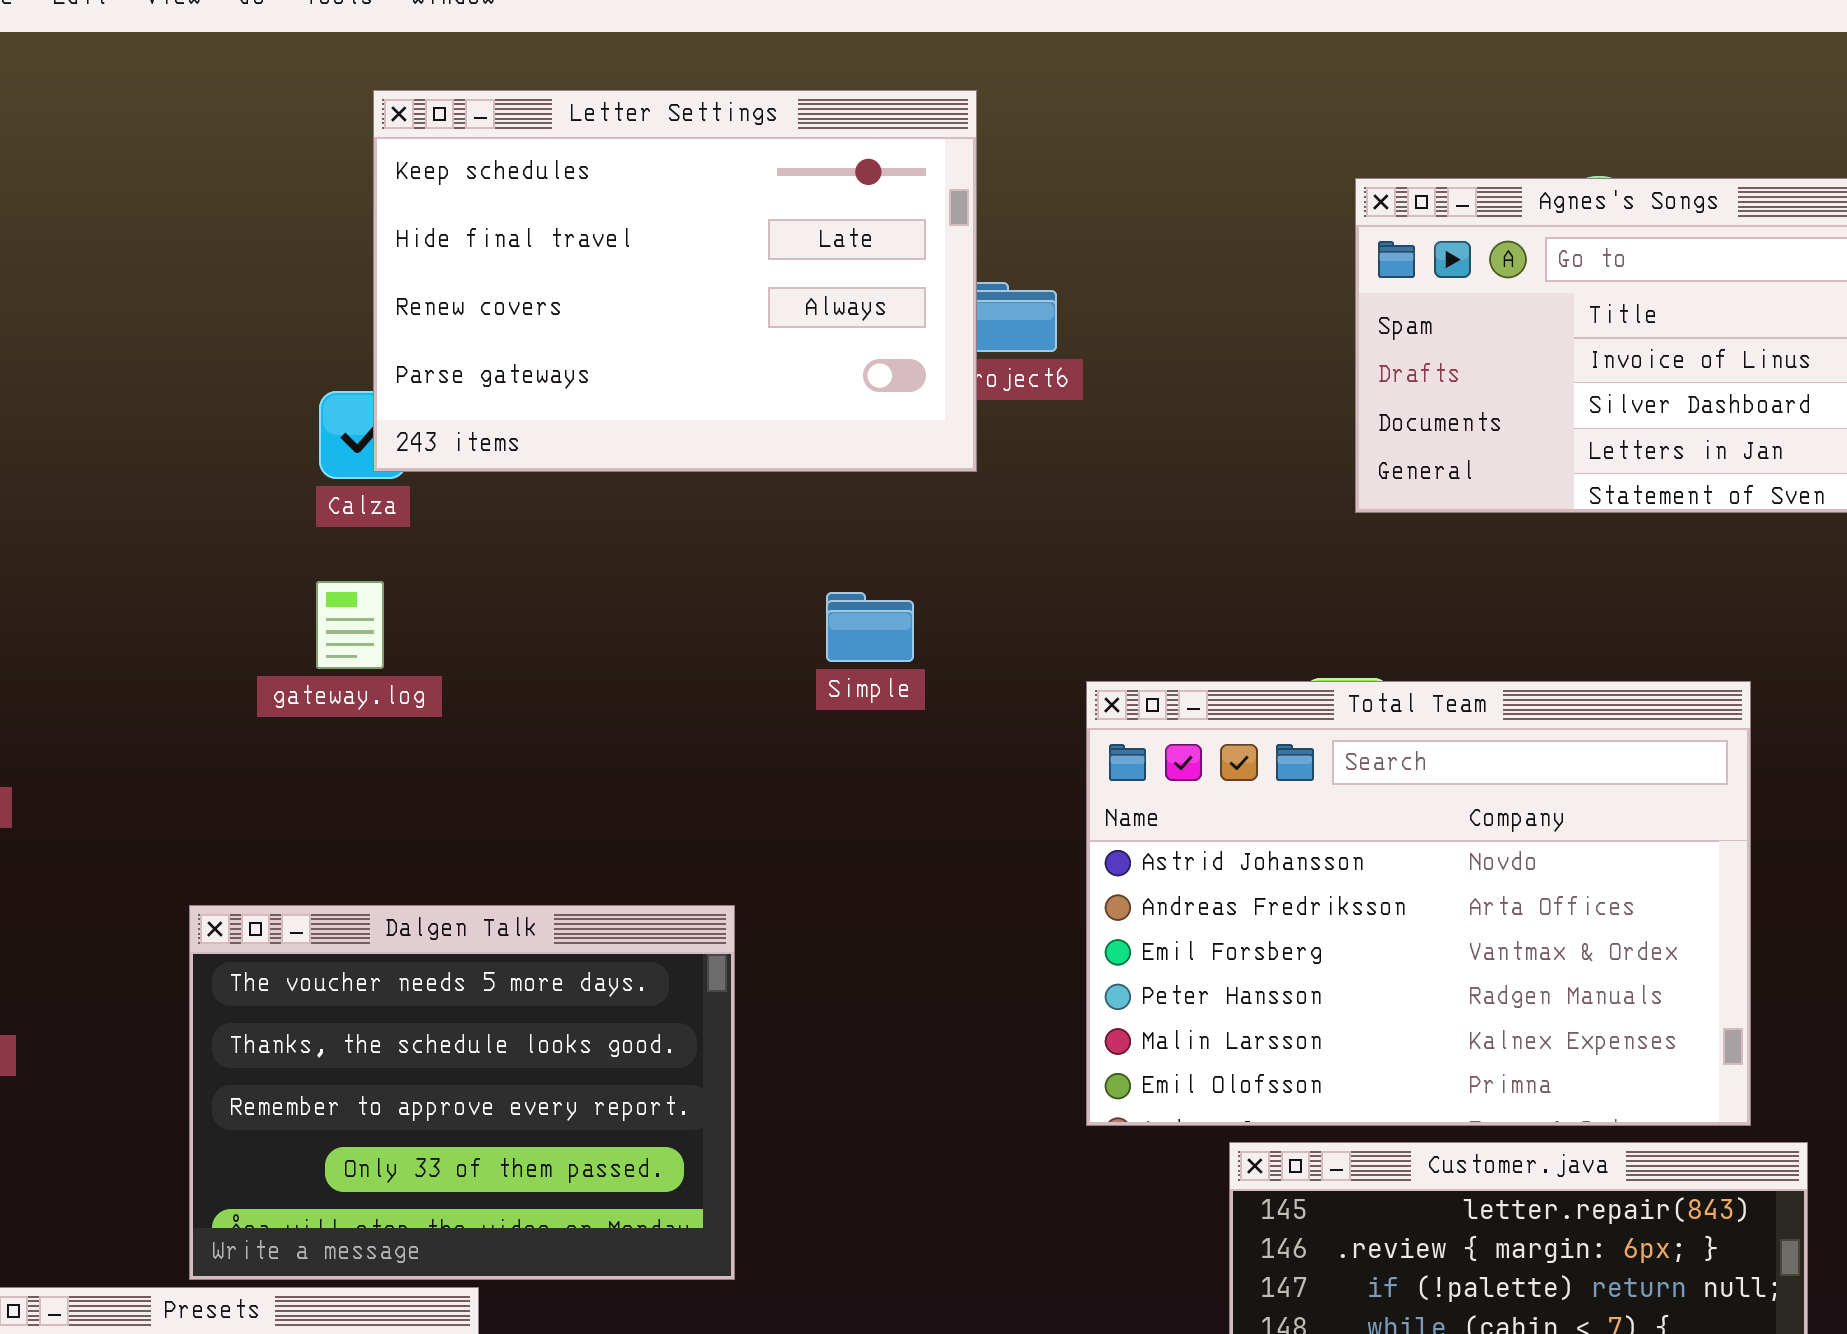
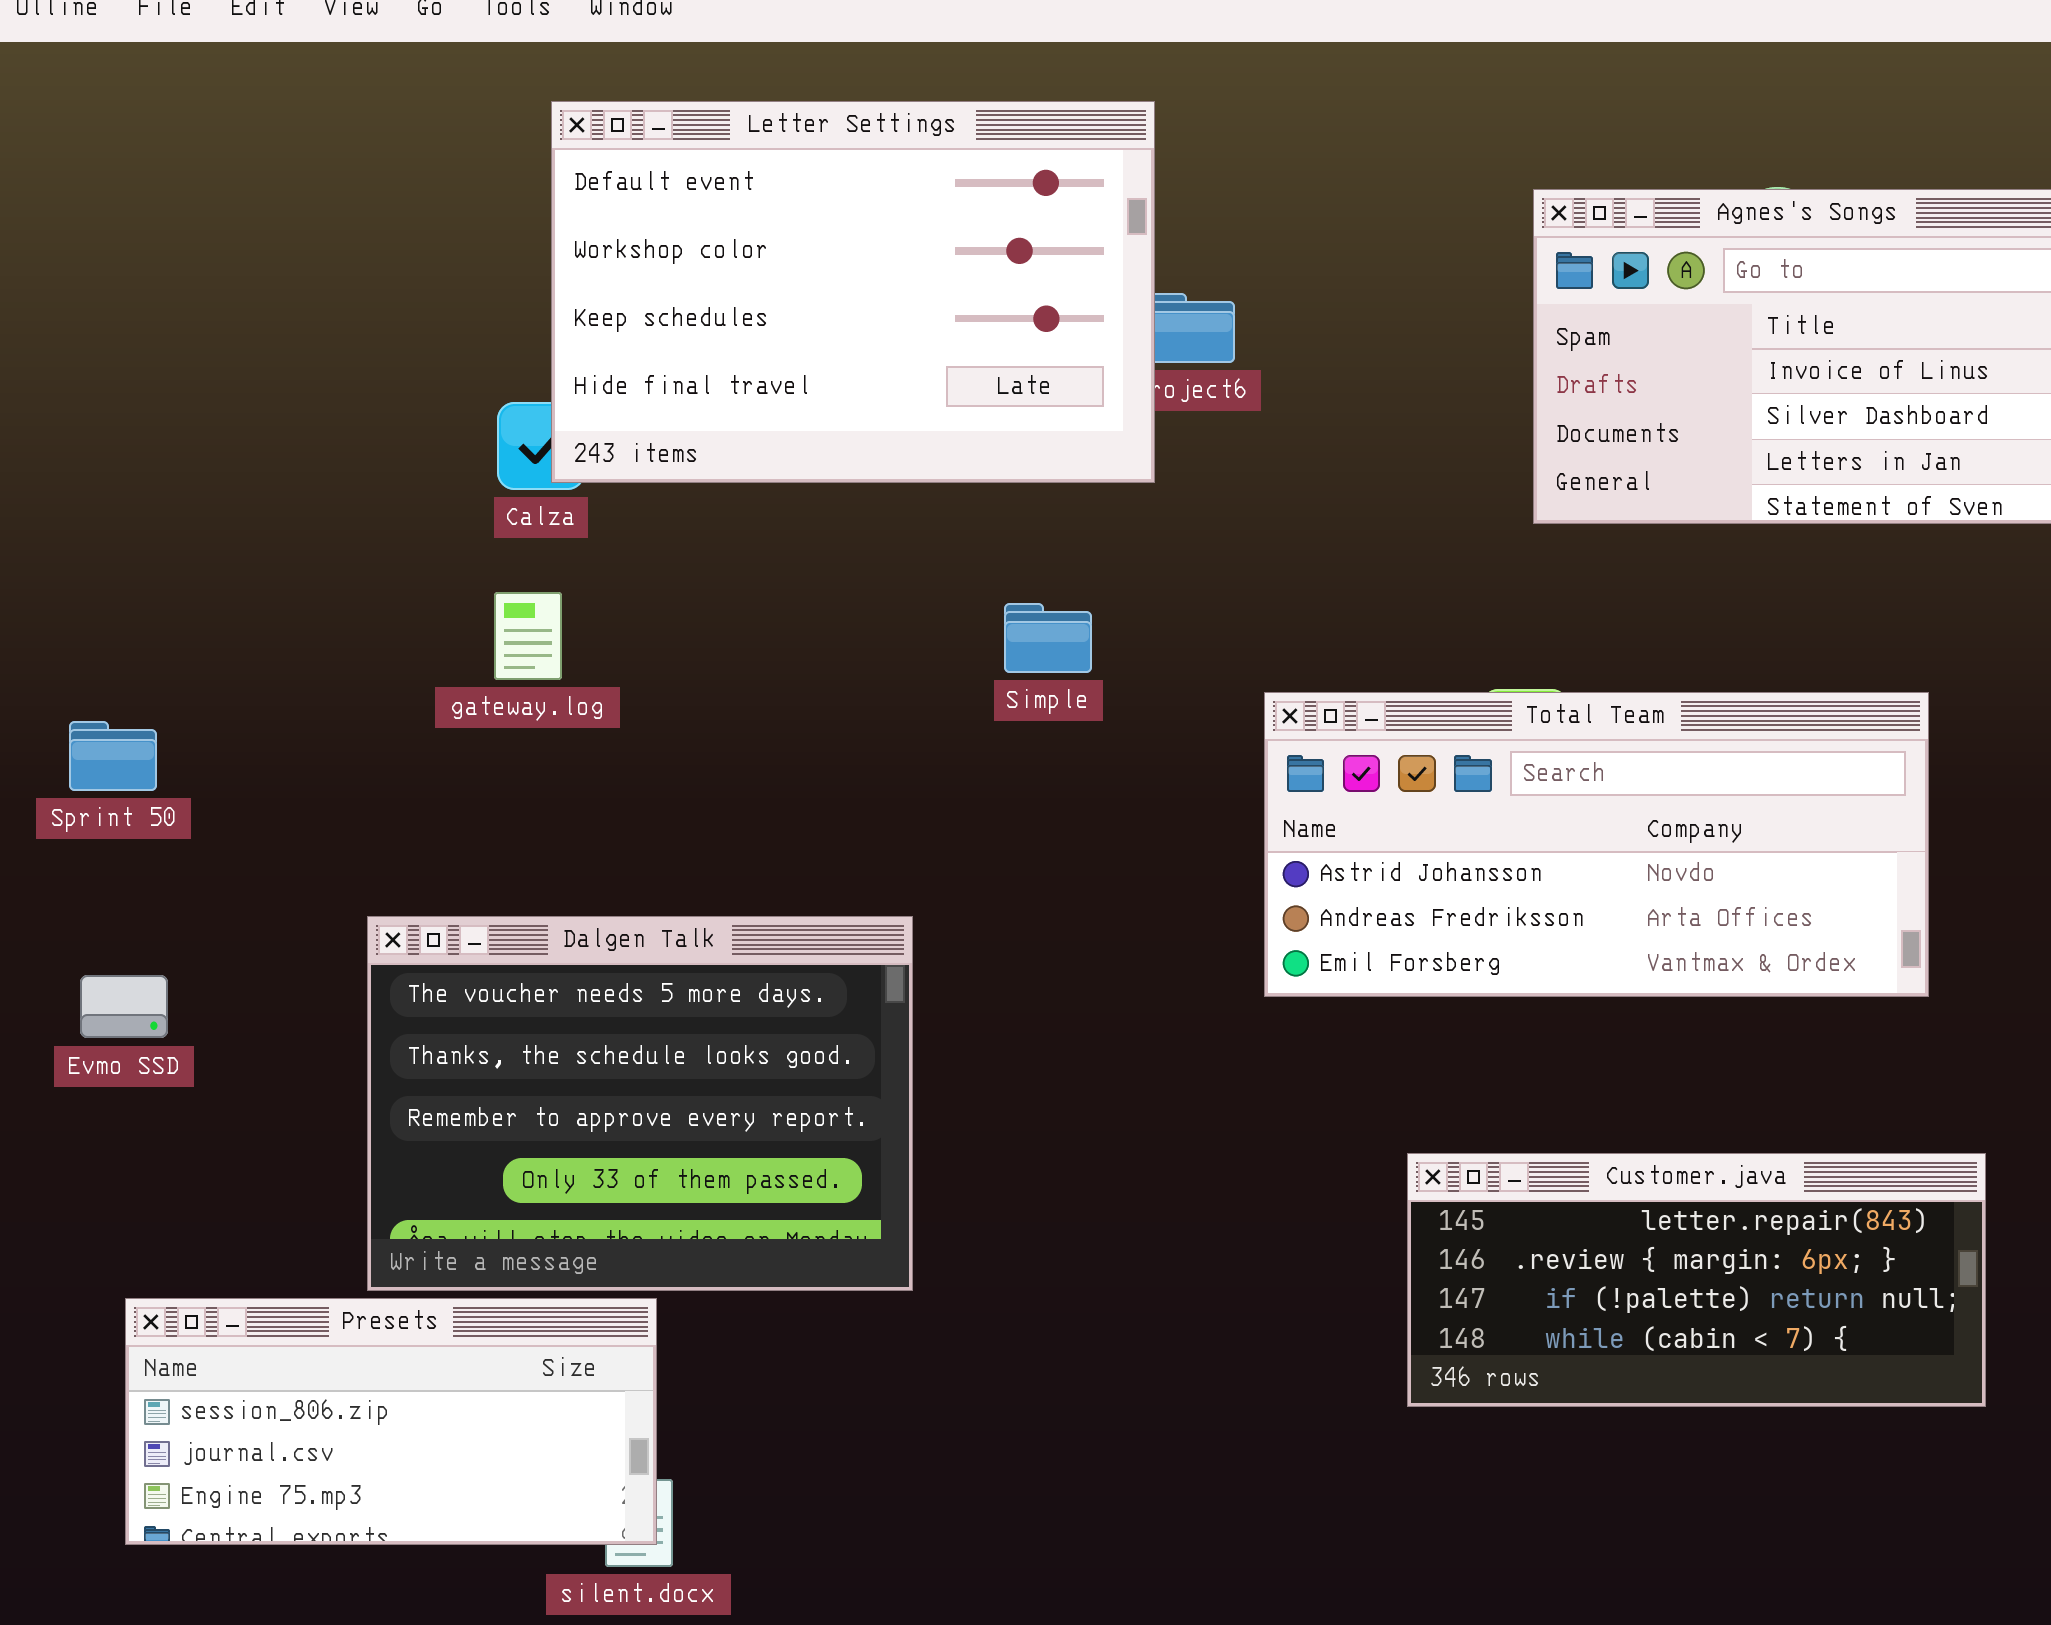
Letter Settings: [373,90,977,472] -> [551,101,1155,483], scrolled up 2 rows
Total Team: [1086,681,1751,1126] -> [1264,692,1929,997], resized

